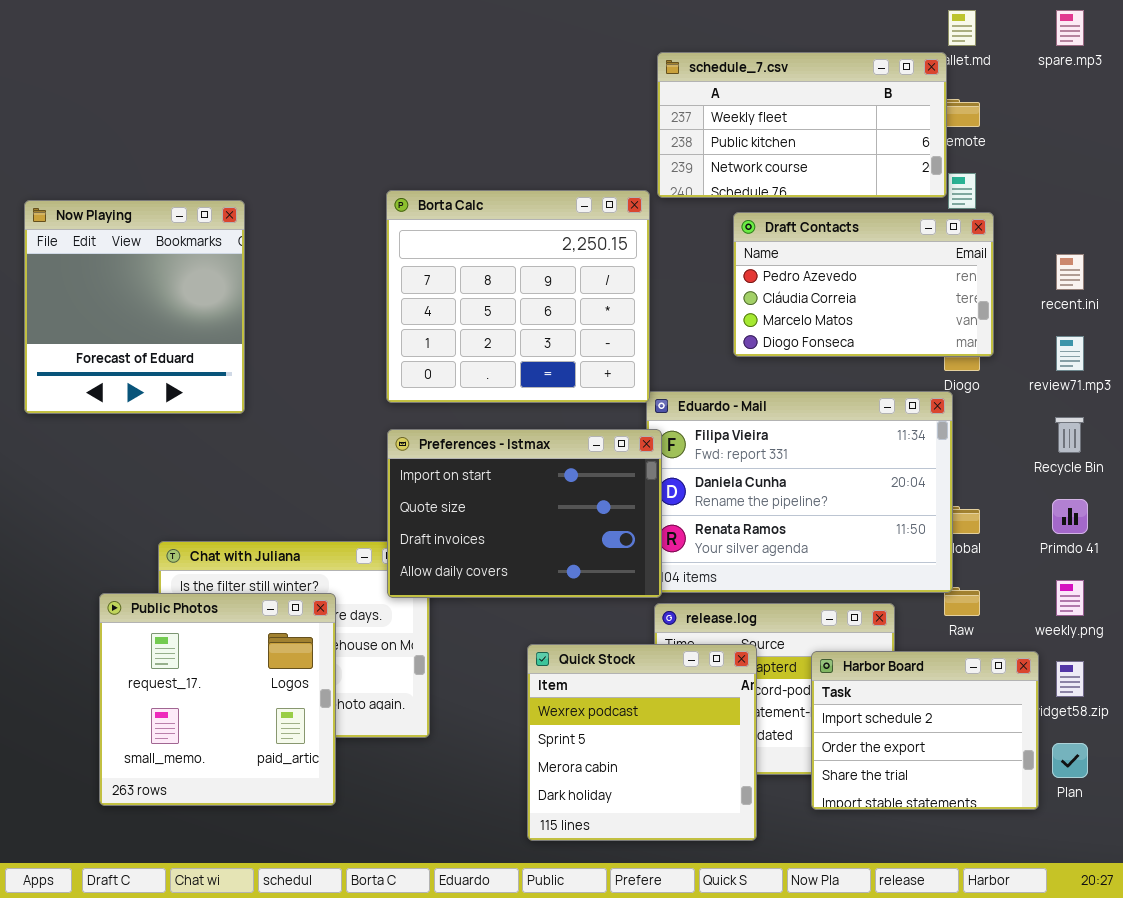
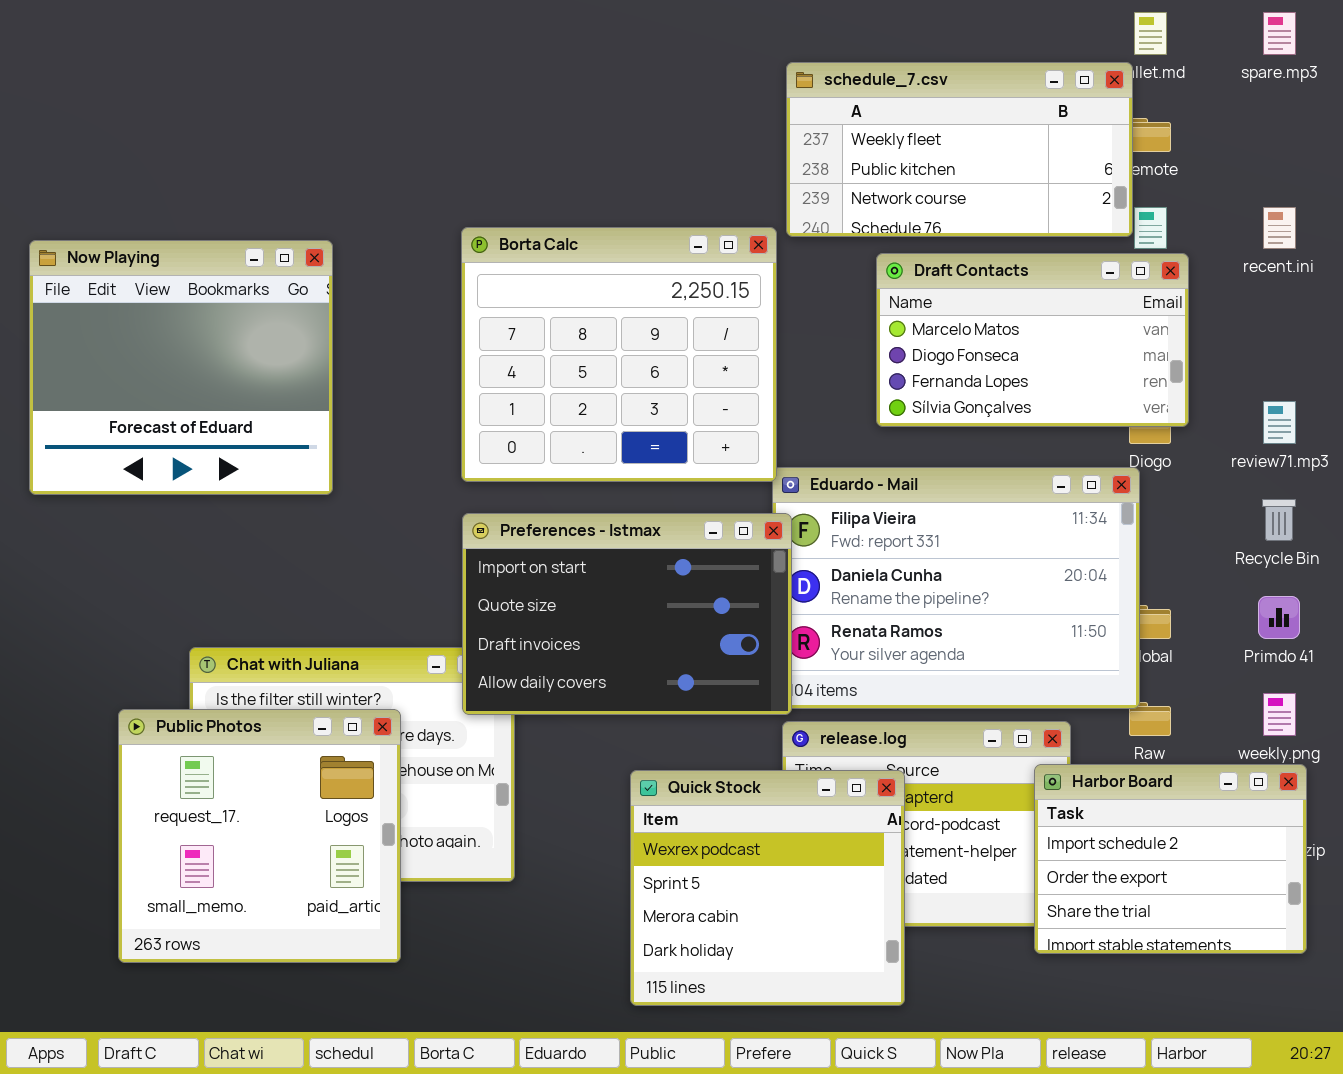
Now Playing: [24,200,245,414] -> [29,240,333,495], resized
Draft Contacts: [733,212,994,357] -> [876,253,1189,427], scrolled down 2 rows
recent.ini: [1056,254,1084,290] -> [1263,207,1296,249], moved
Harbor Board: [811,651,1039,810] -> [1034,764,1307,954], moved

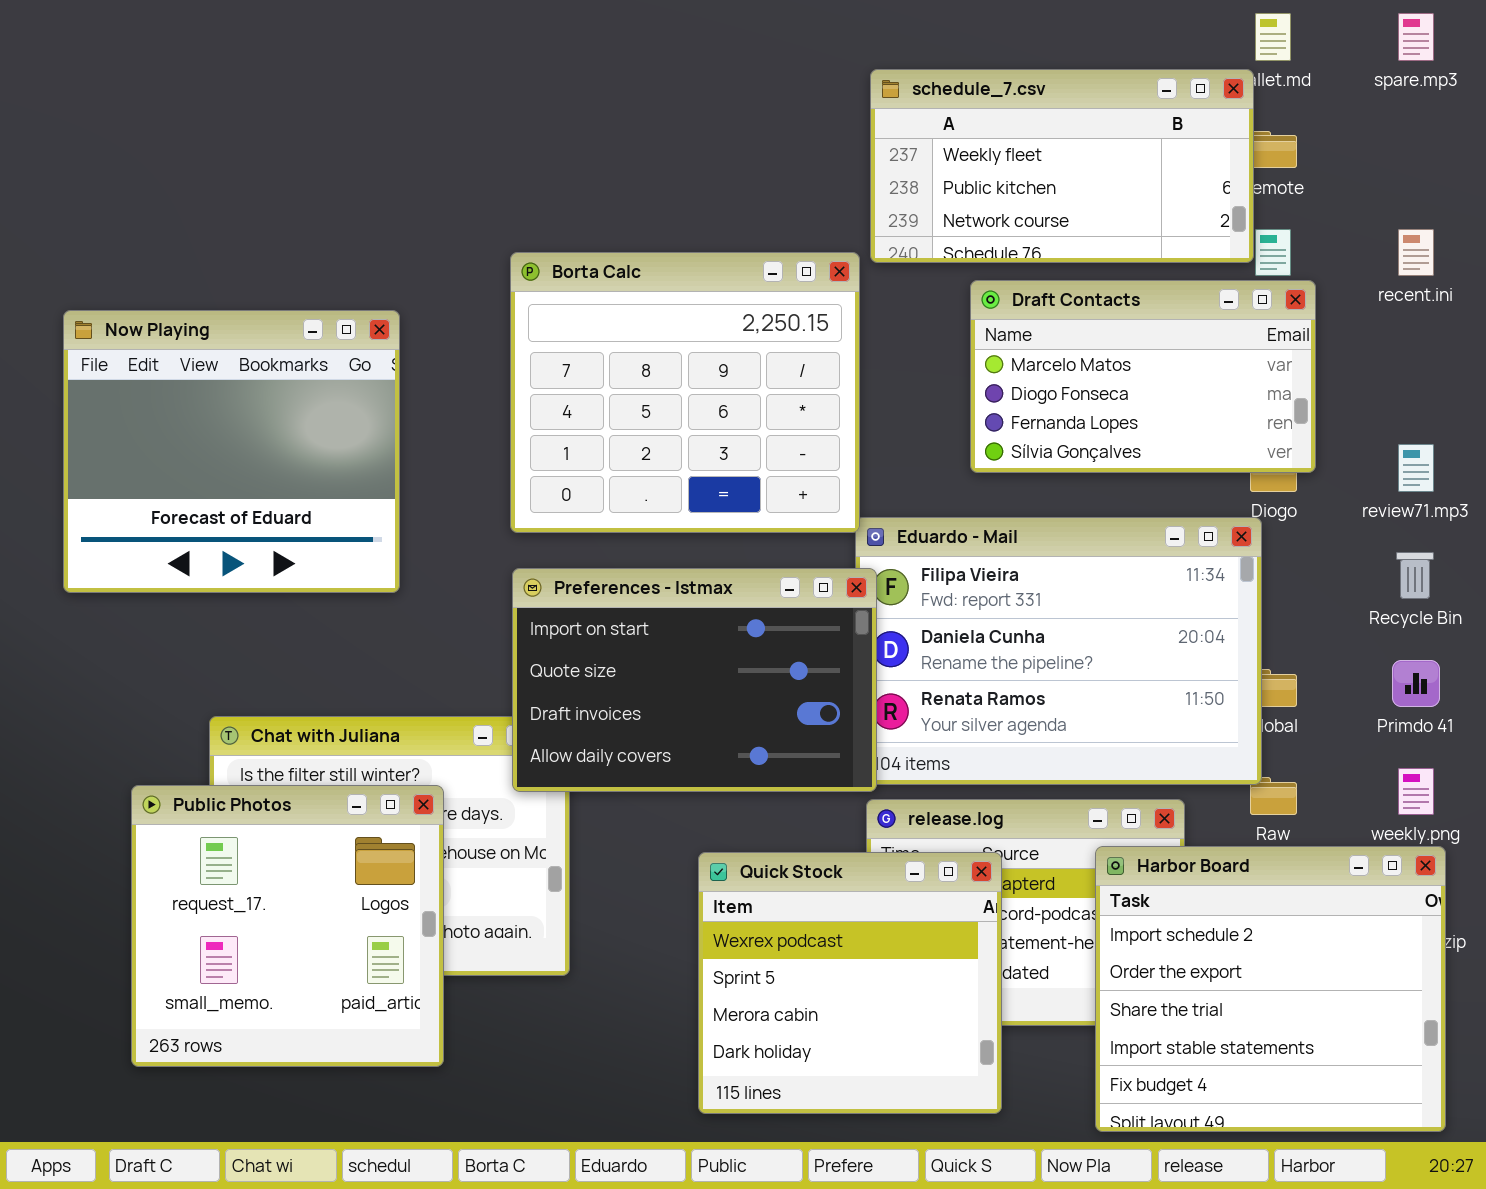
Now Playing: [29,240,333,495] -> [63,310,400,593], moved
Harbor Board: [1034,764,1307,954] -> [1095,846,1446,1132], resized

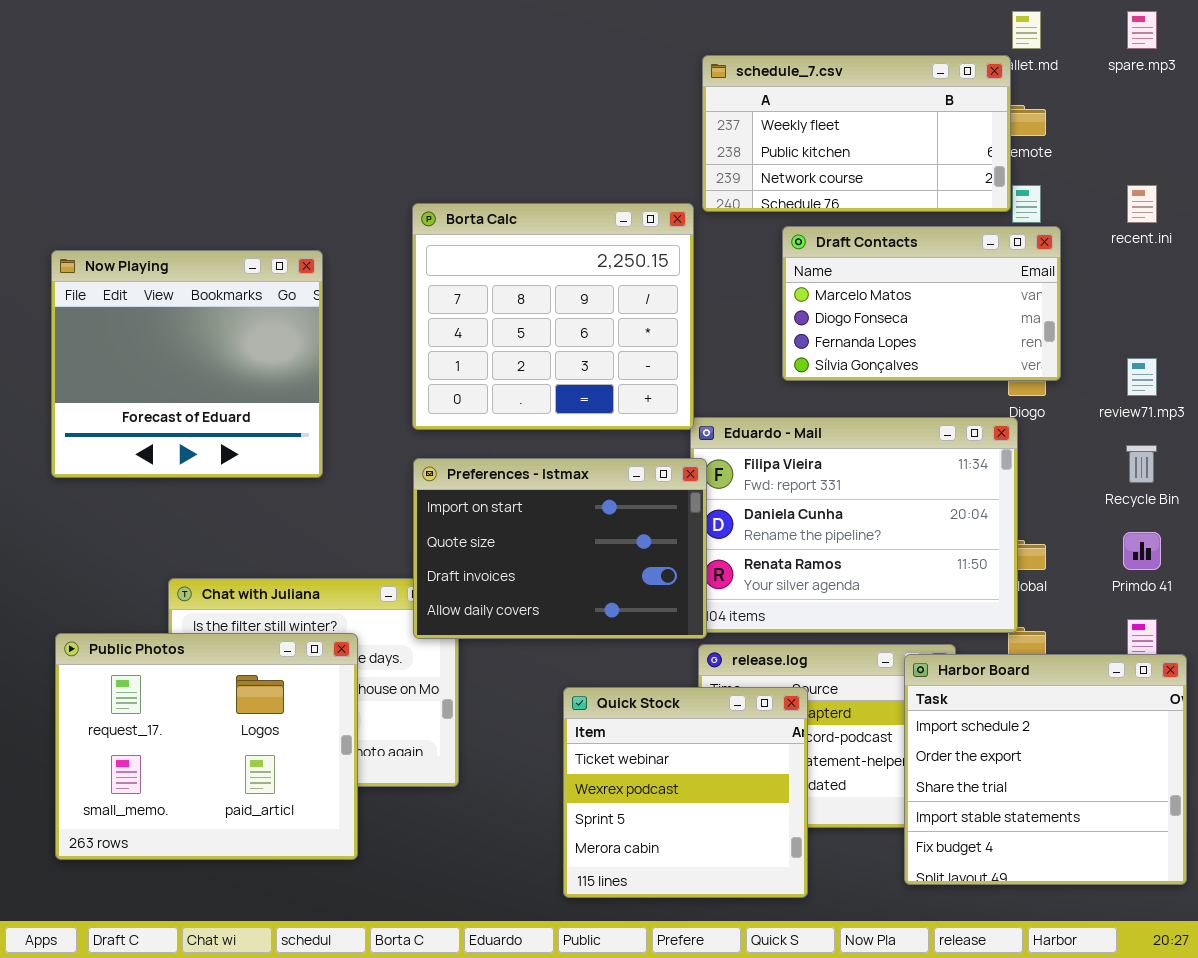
Public Photos: [131,785,444,1067] -> [55,633,358,860], resized
Harbor Board: [1095,846,1446,1132] -> [904,654,1187,885], moved
Quick Stock: [698,852,1002,1114] -> [563,687,808,898], scrolled up 1 row

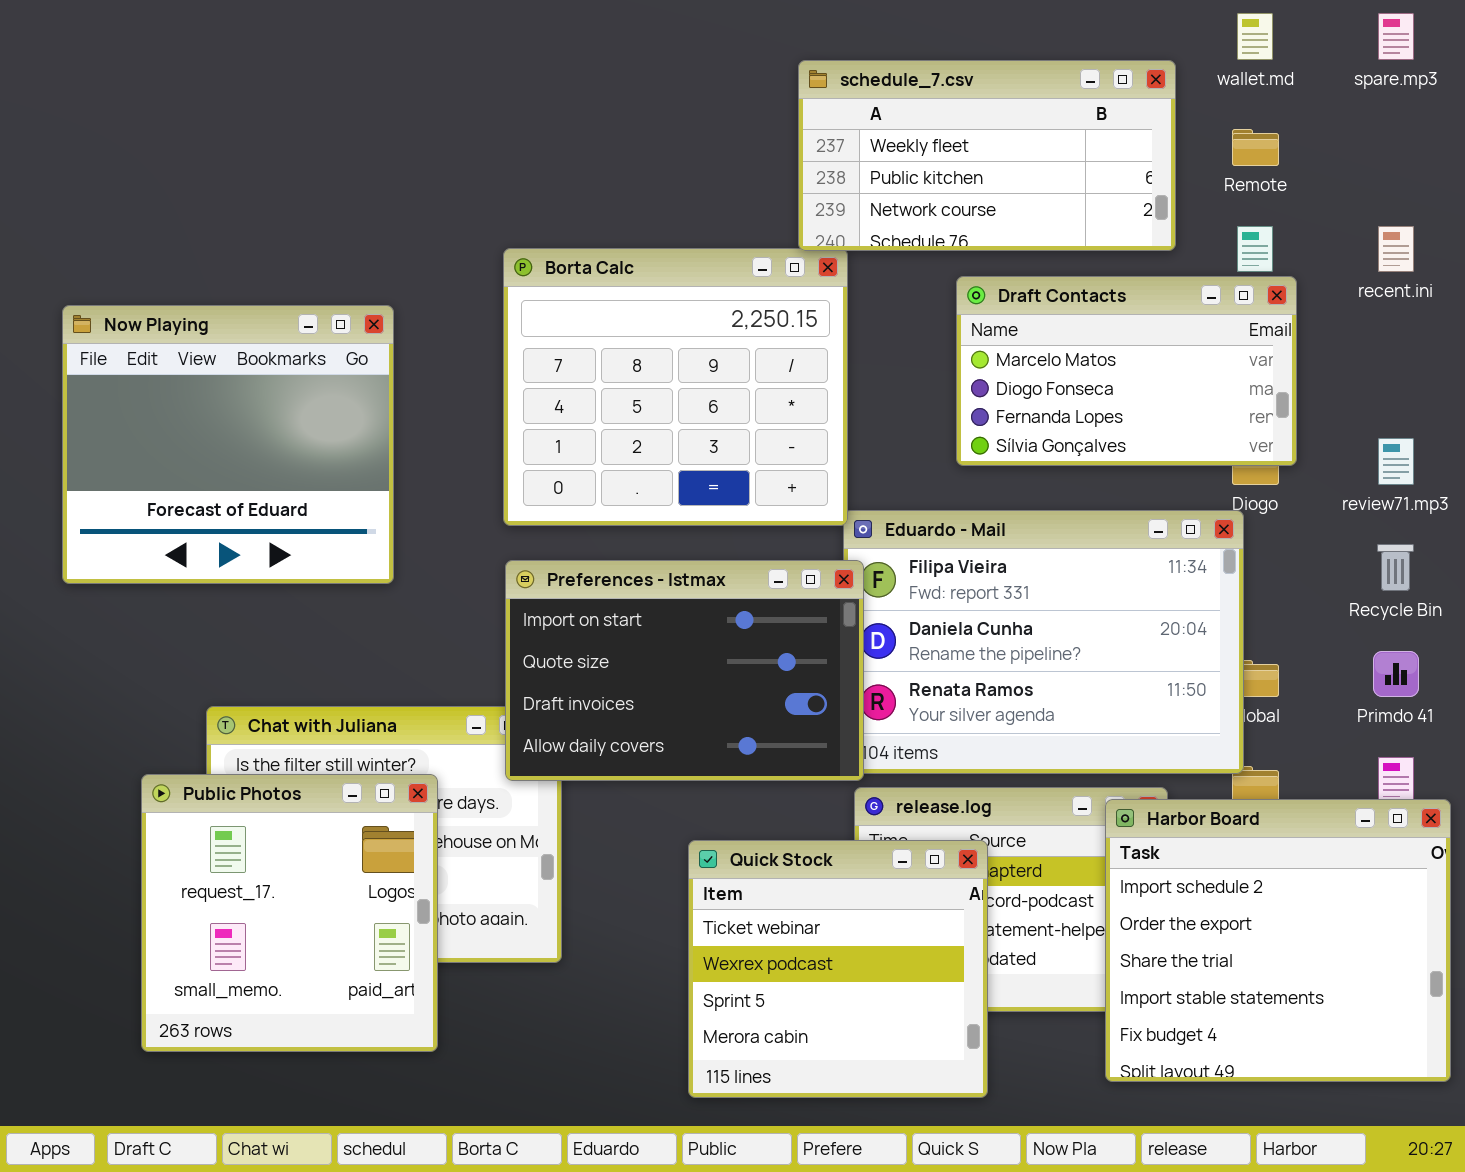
schedule_7.csv: [702,55,1011,212] -> [798,60,1176,251], moved
Public Photos: [55,633,358,860] -> [141,774,438,1052], resized

